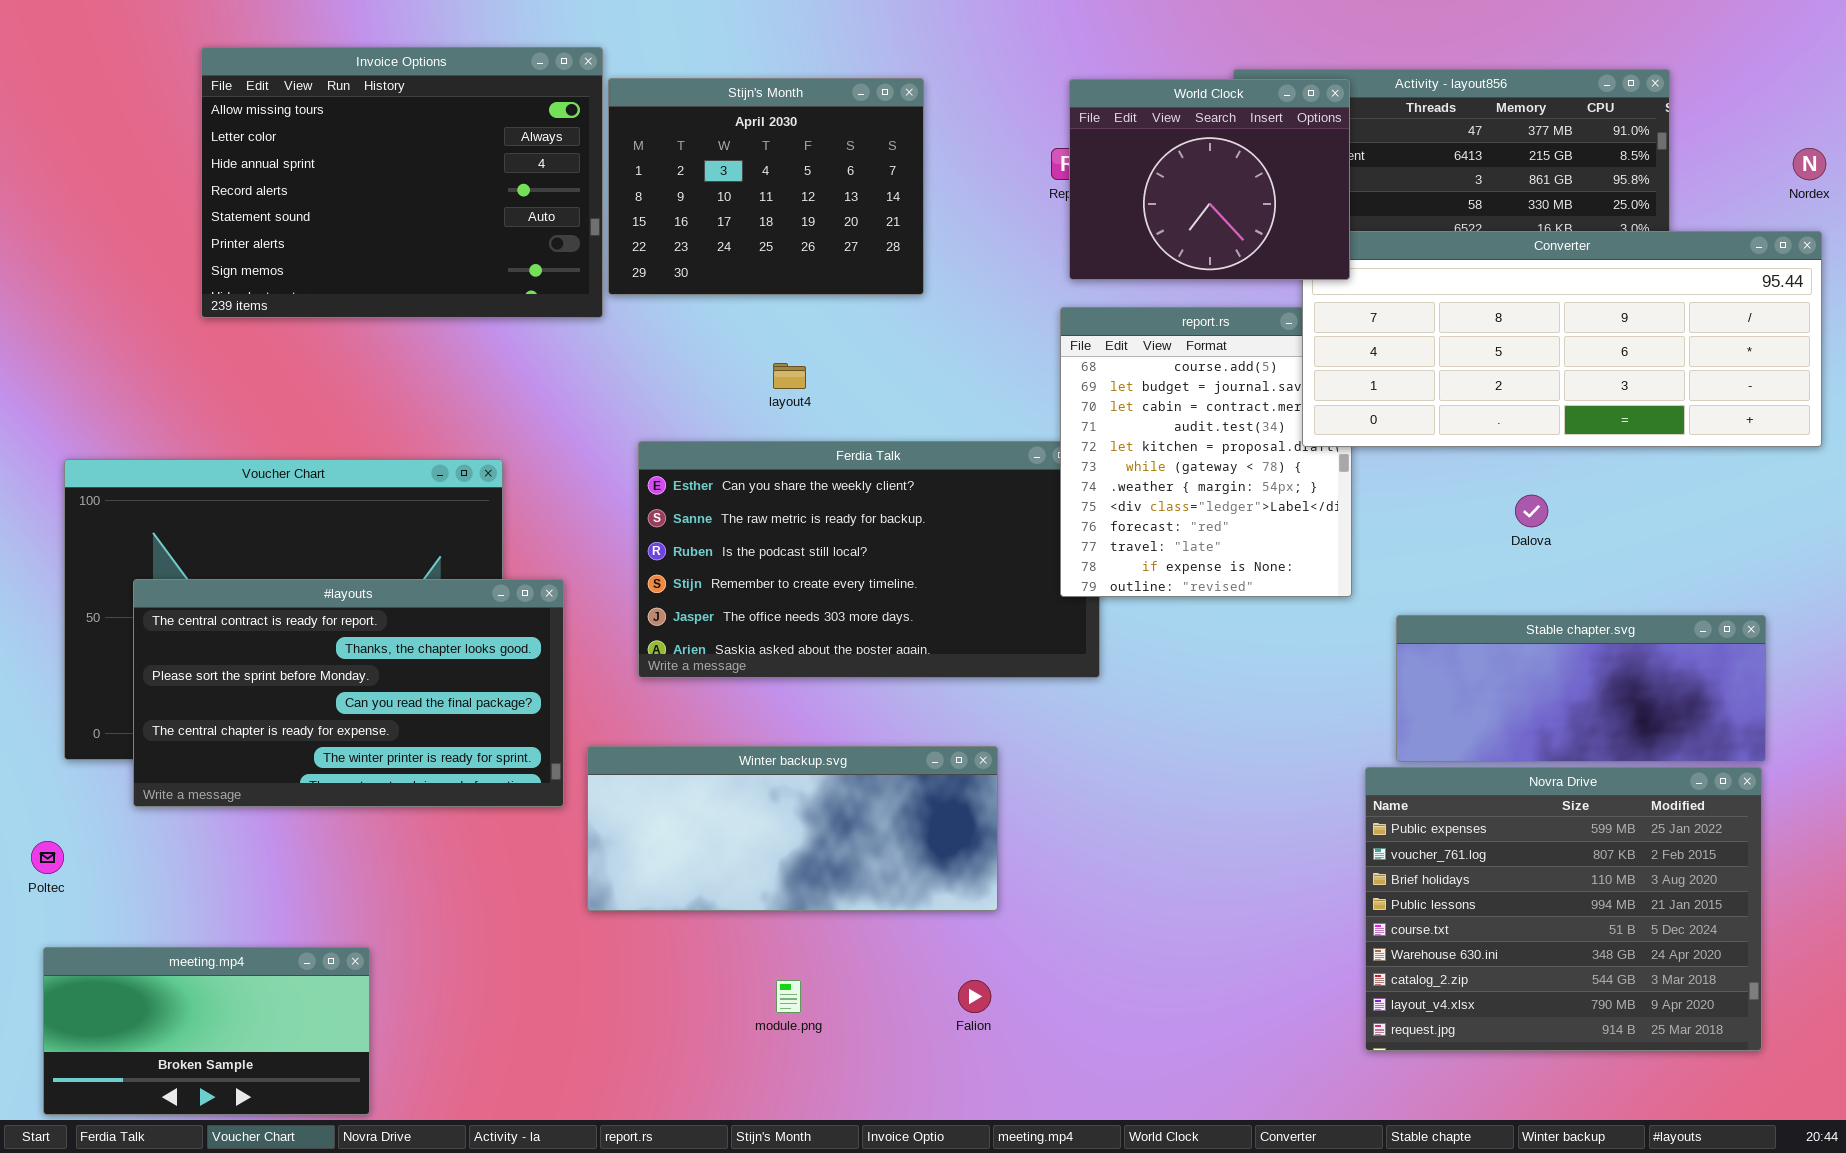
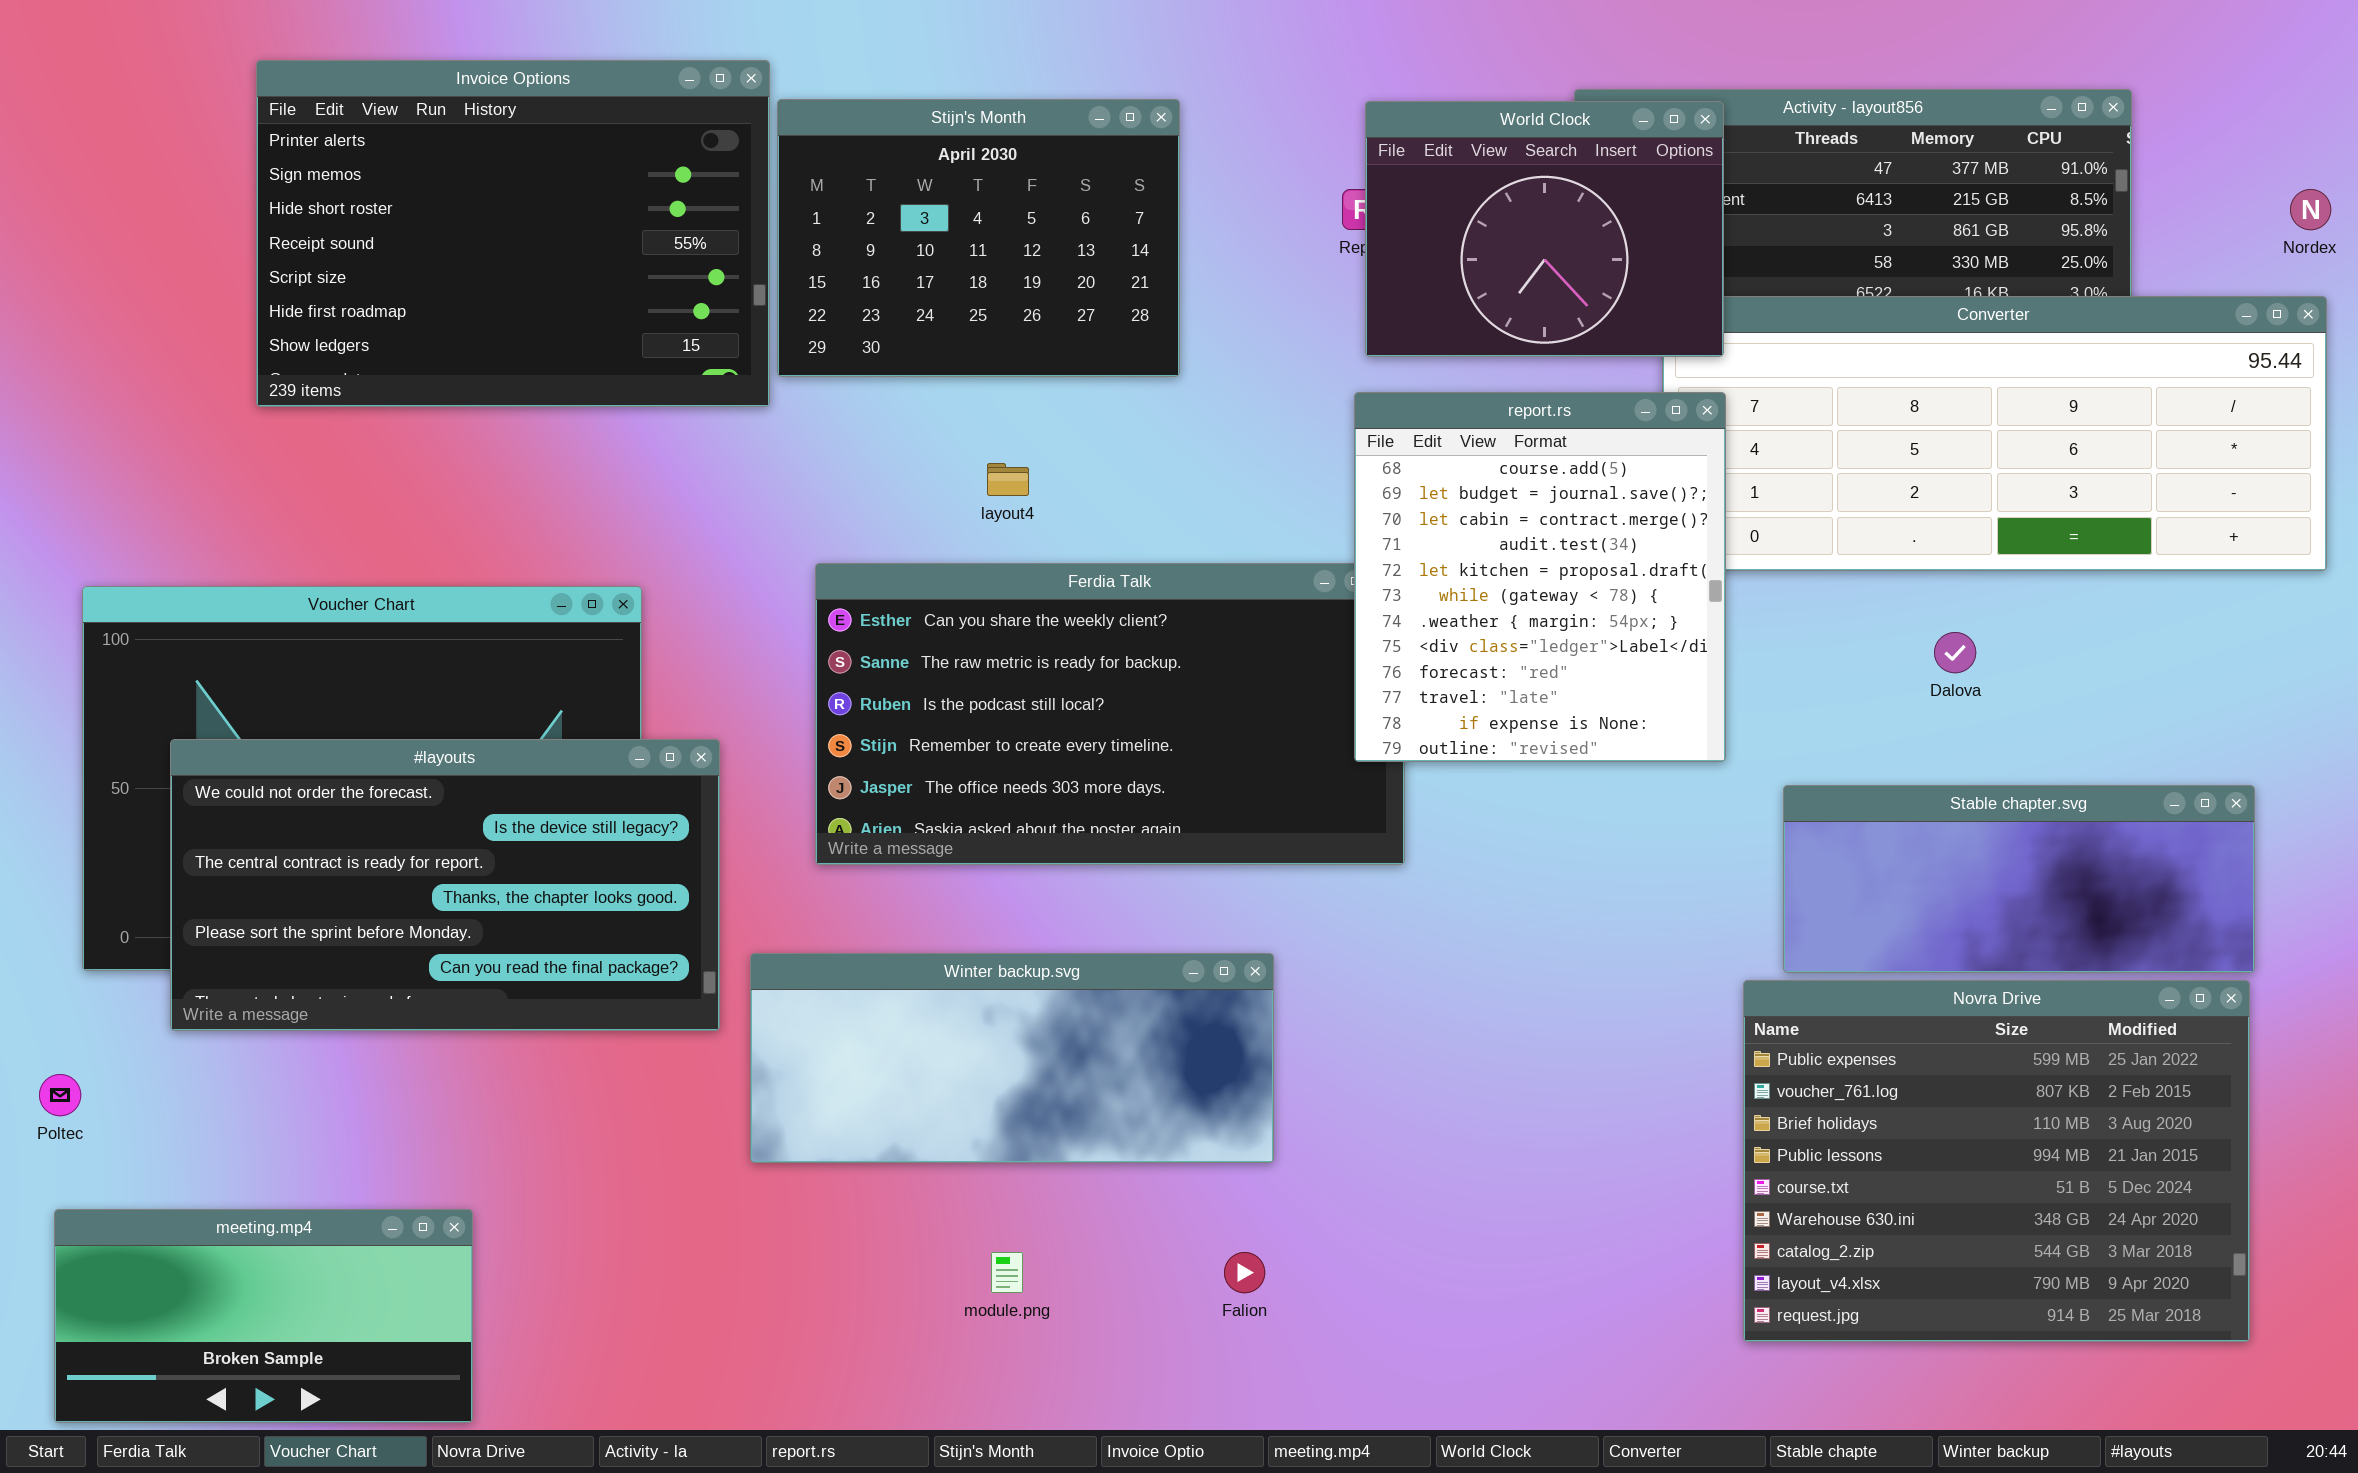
Invoice Options: [201,47,603,318] -> [256,60,770,407], scrolled down 5 rows
report.rs: [1060,307,1352,597] -> [1354,392,1726,762], raised
#layouts: [133,579,564,807] -> [170,739,720,1031], scrolled up 2 rows

